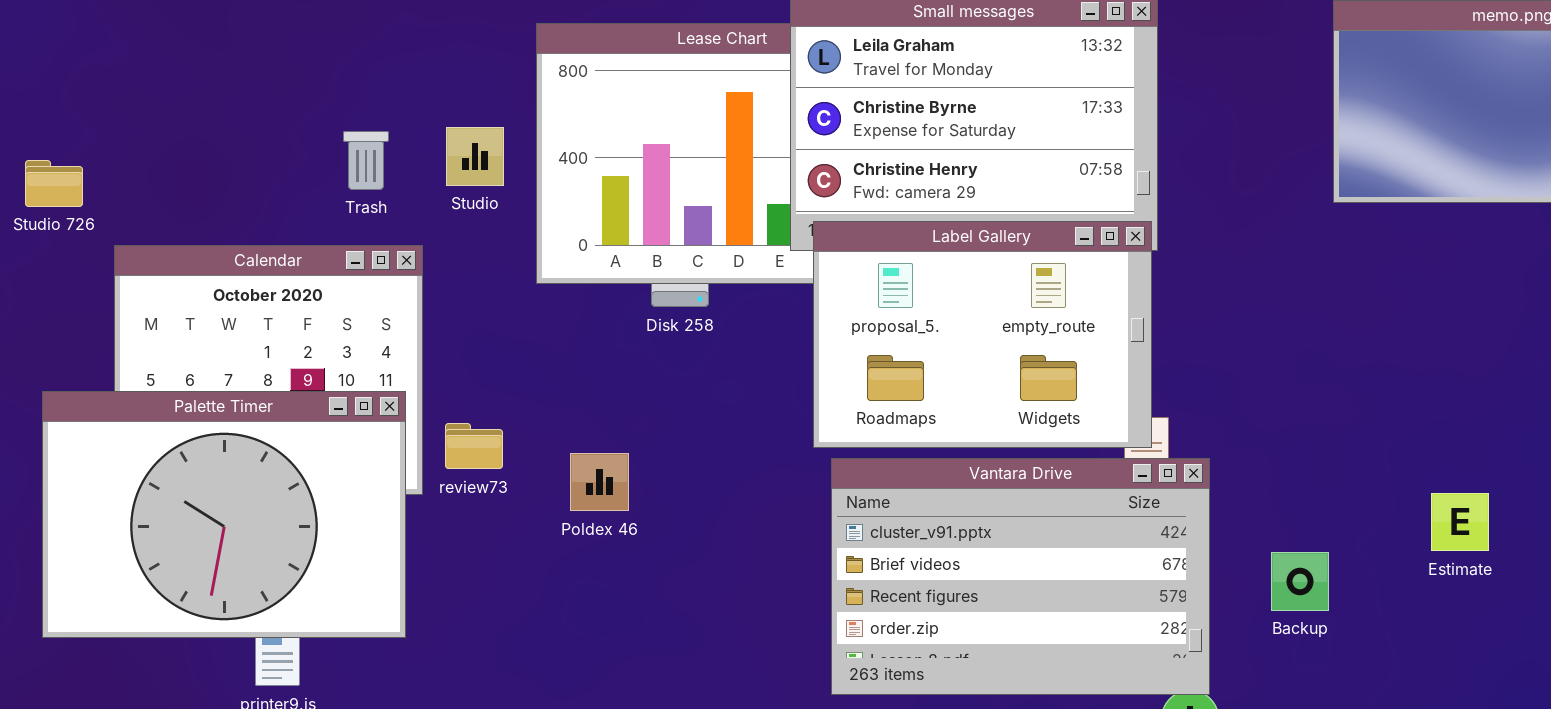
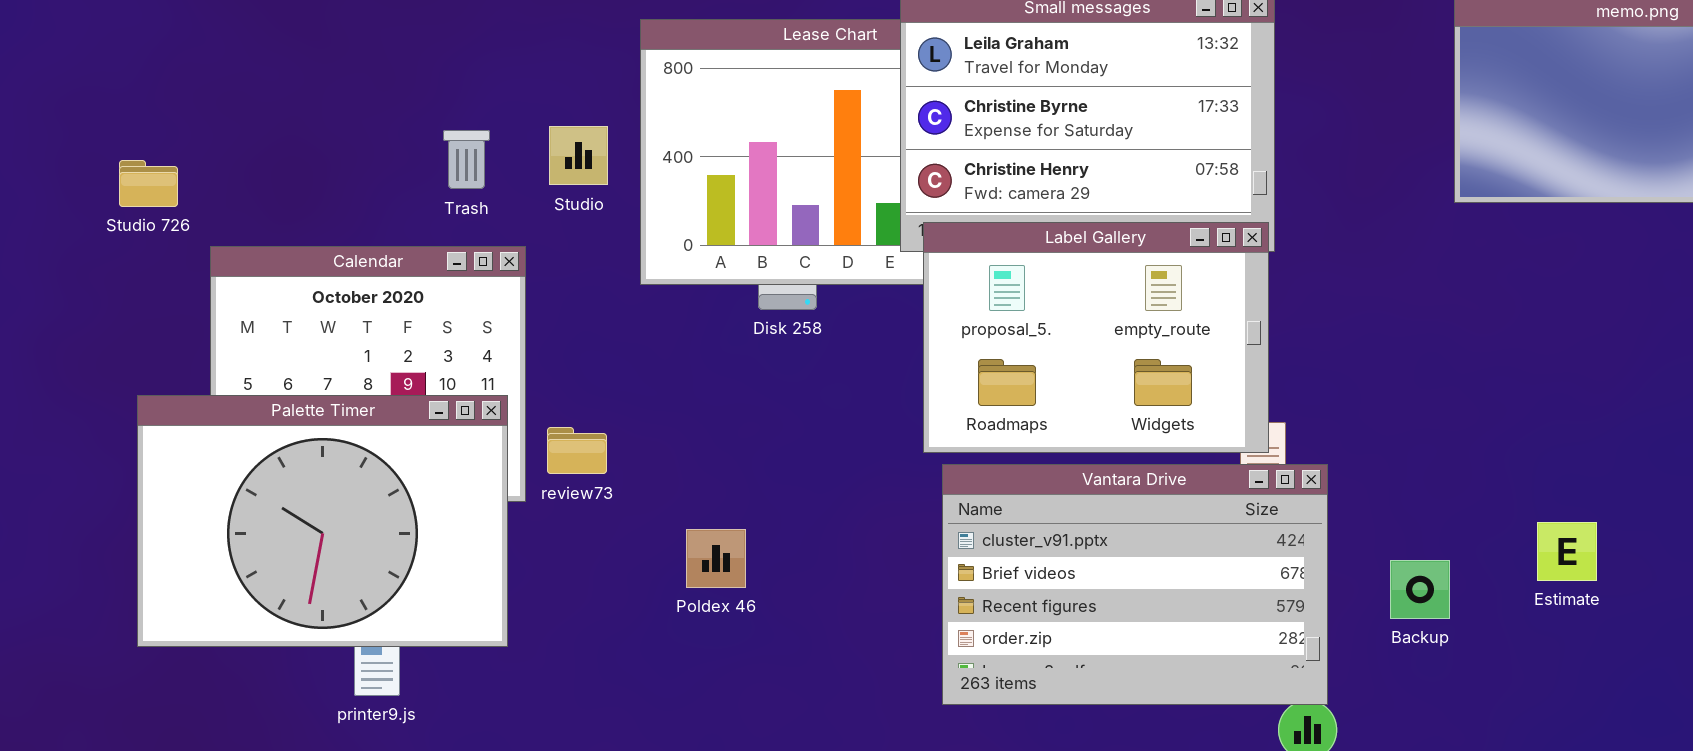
Poldex 46: [570,453,629,511] -> [686,529,746,588], moved
Estimate: [1431,493,1489,551] -> [1537,522,1597,581], moved

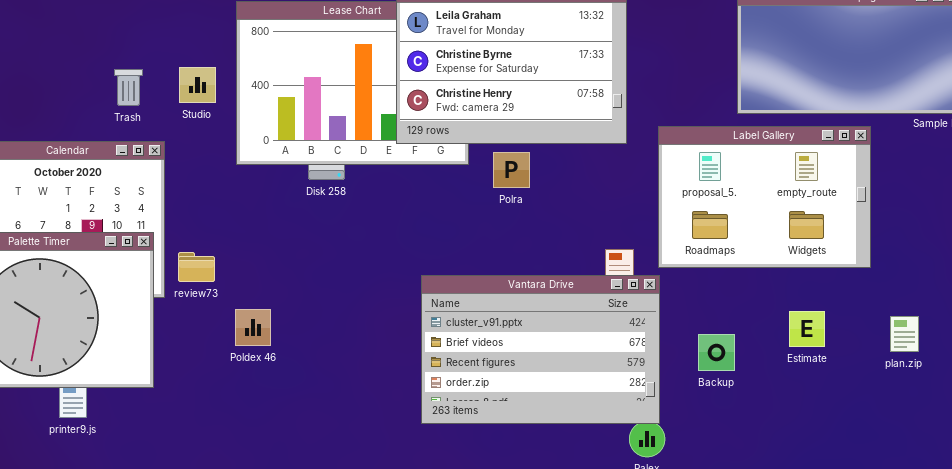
Label Gallery: [923,222,1269,453] -> [658,126,871,268], moved
Poldex 46: [686,529,746,588] -> [235,309,271,346], moved

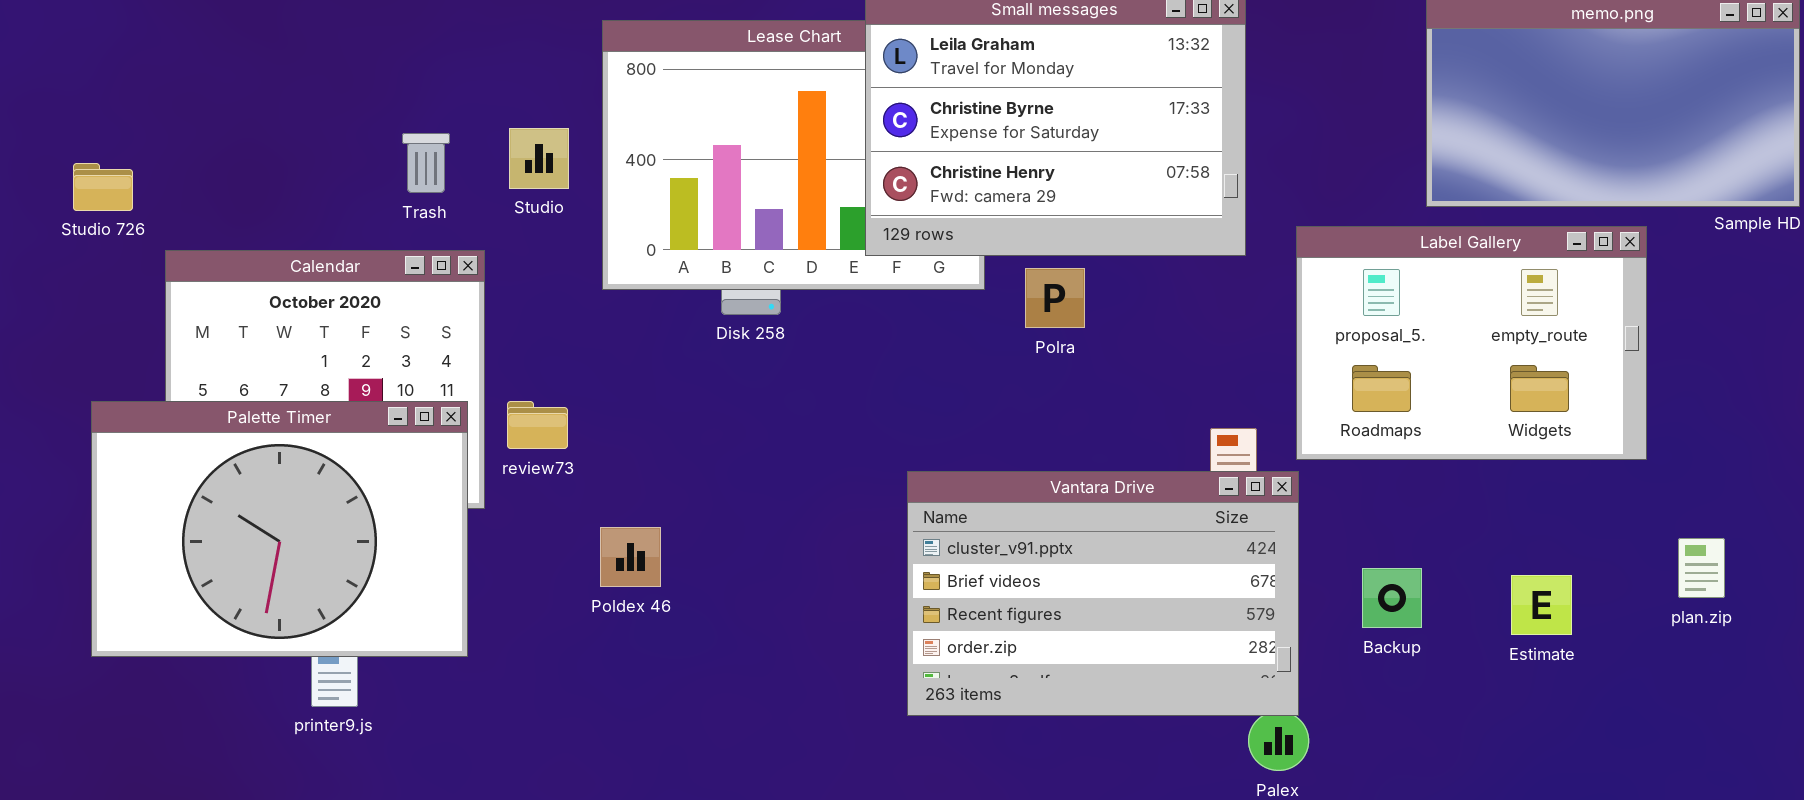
review73: [178,252,215,282] -> [507,401,568,449], moved
Estimate: [789,311,825,347] -> [1511,575,1572,635], moved

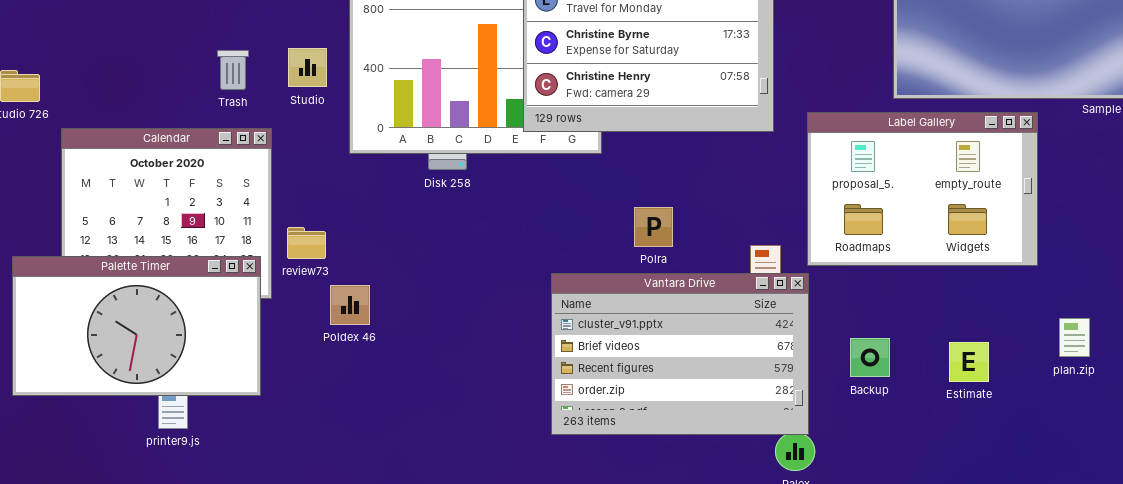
Polra: [1025,268,1085,328] -> [634,207,673,247], moved
Palette Timer: [91,401,468,657] -> [12,256,261,396], resized
Poldex 46: [600,527,661,587] -> [330,285,370,325], moved

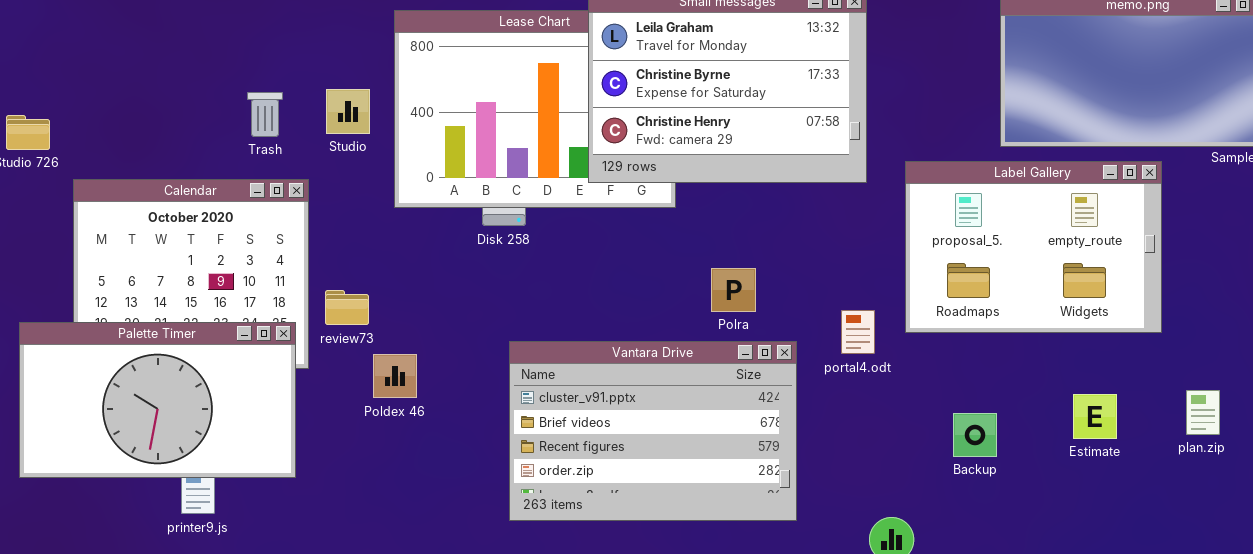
Vantara Drive: [551,273,809,435] -> [509,341,797,521], moved
Estimate: [949,342,989,382] -> [1073,394,1117,439], moved

